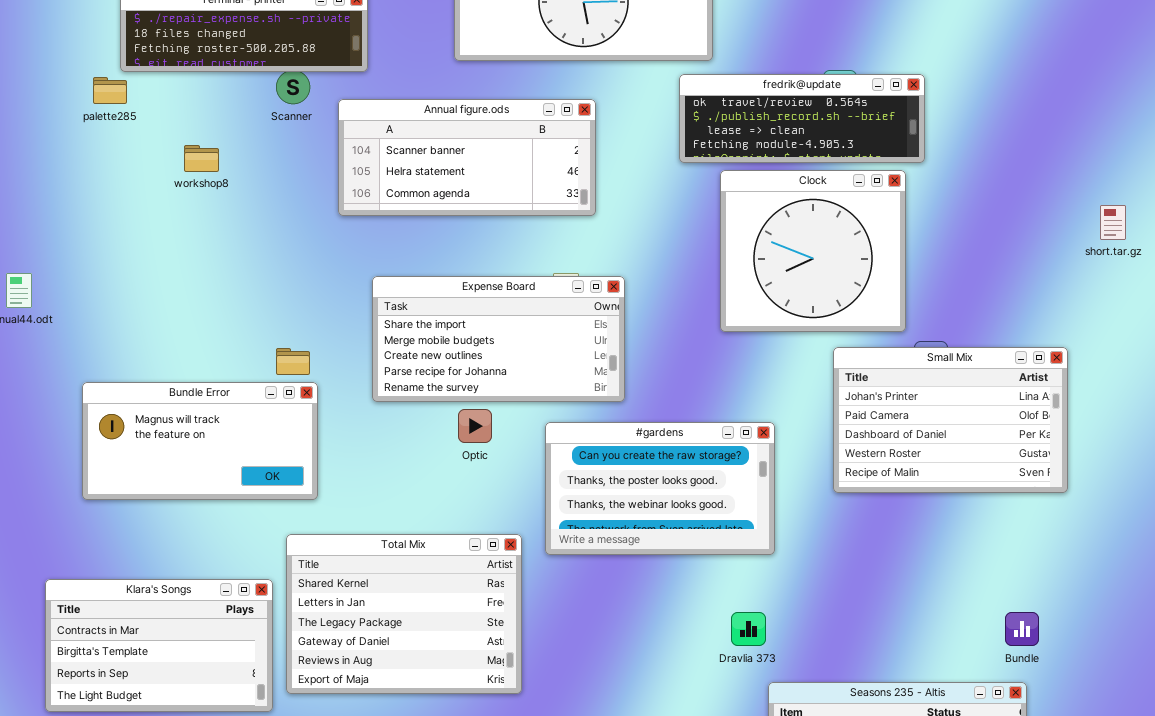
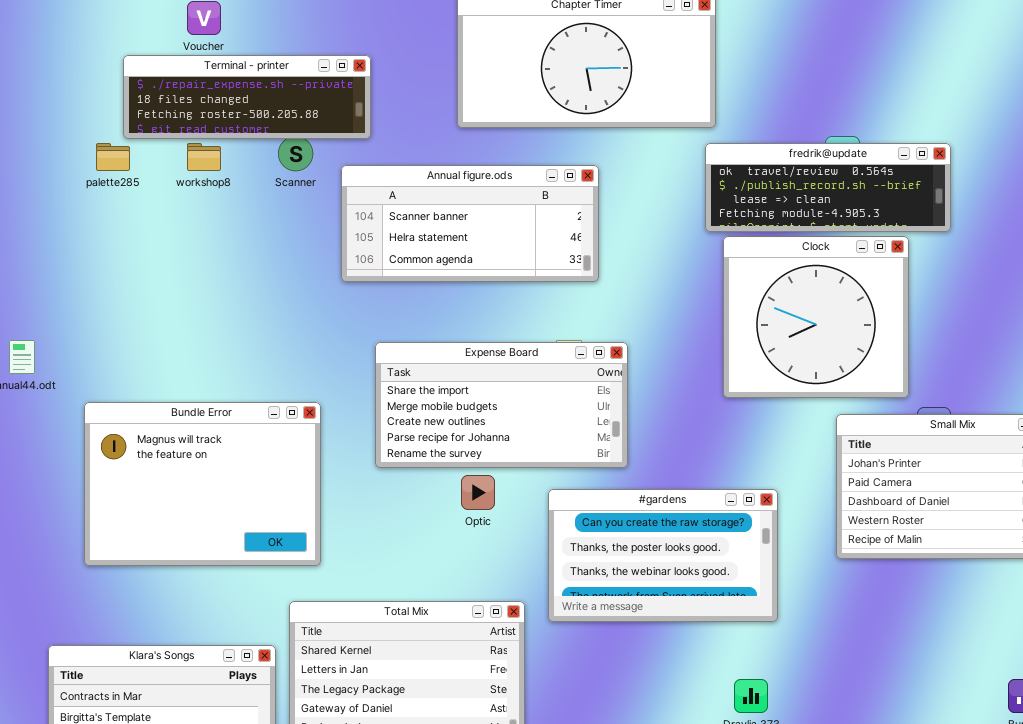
fredrik@update: [679,74,925,163] -> [705,143,951,232], moved
workshop8: [184,145,219,172] -> [187,143,221,171], moved
Bundle Error: [82,382,318,500] -> [84,402,321,566], resized

